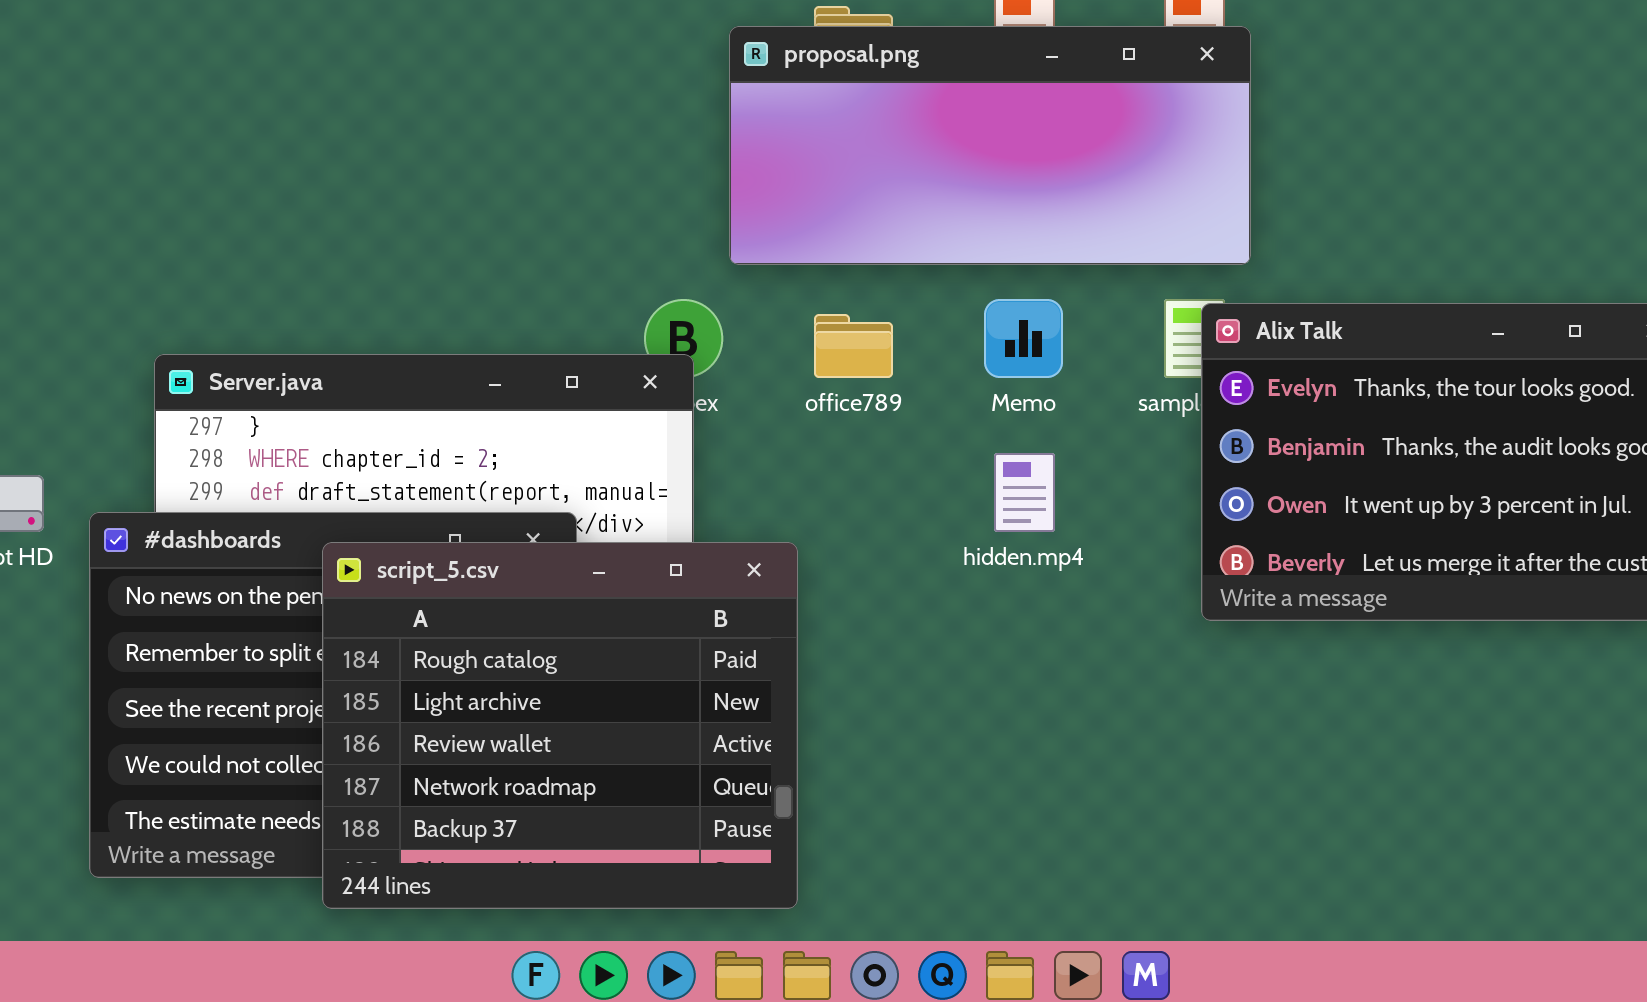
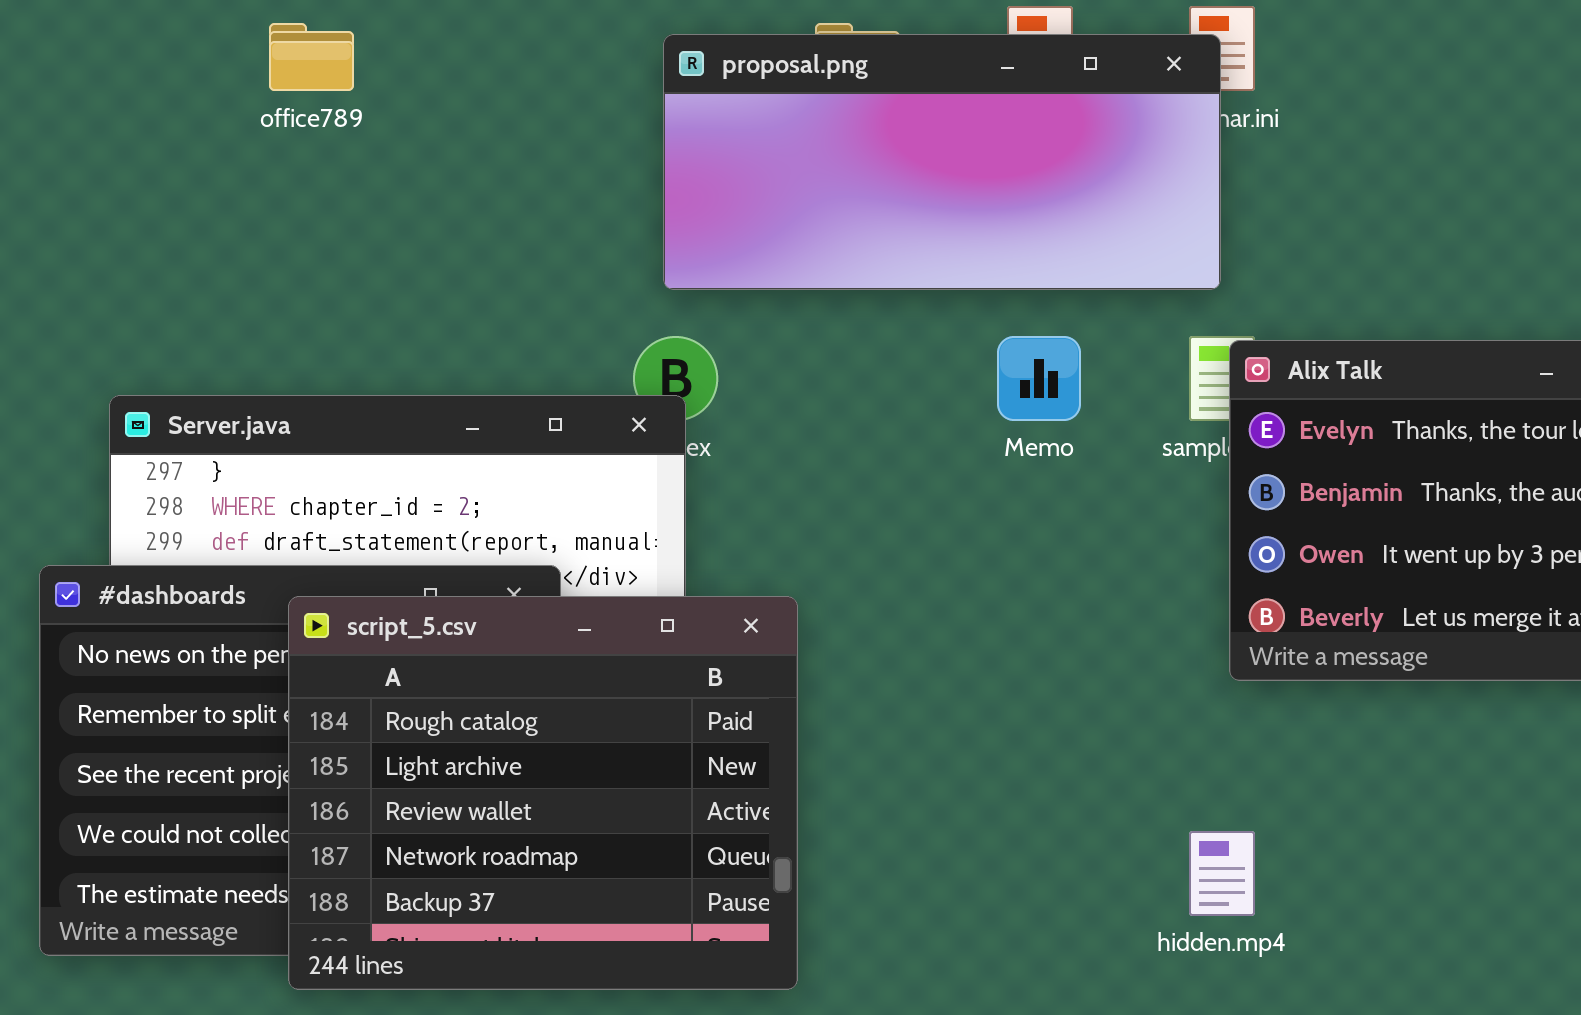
proposal.png: [729,26,1251,265] -> [663,34,1221,290], moved
office789: [814,314,893,378] -> [269,23,354,91], moved
hidden.mp4: [994,453,1055,532] -> [1189,831,1255,916], moved

